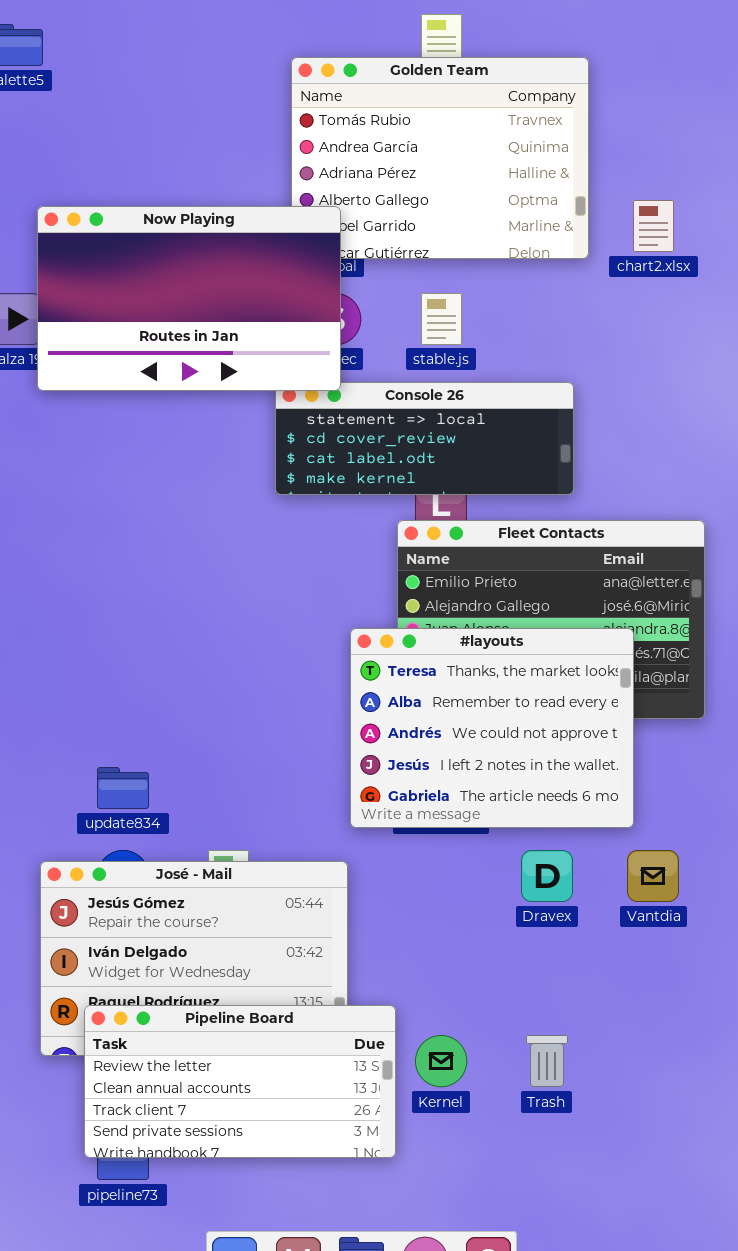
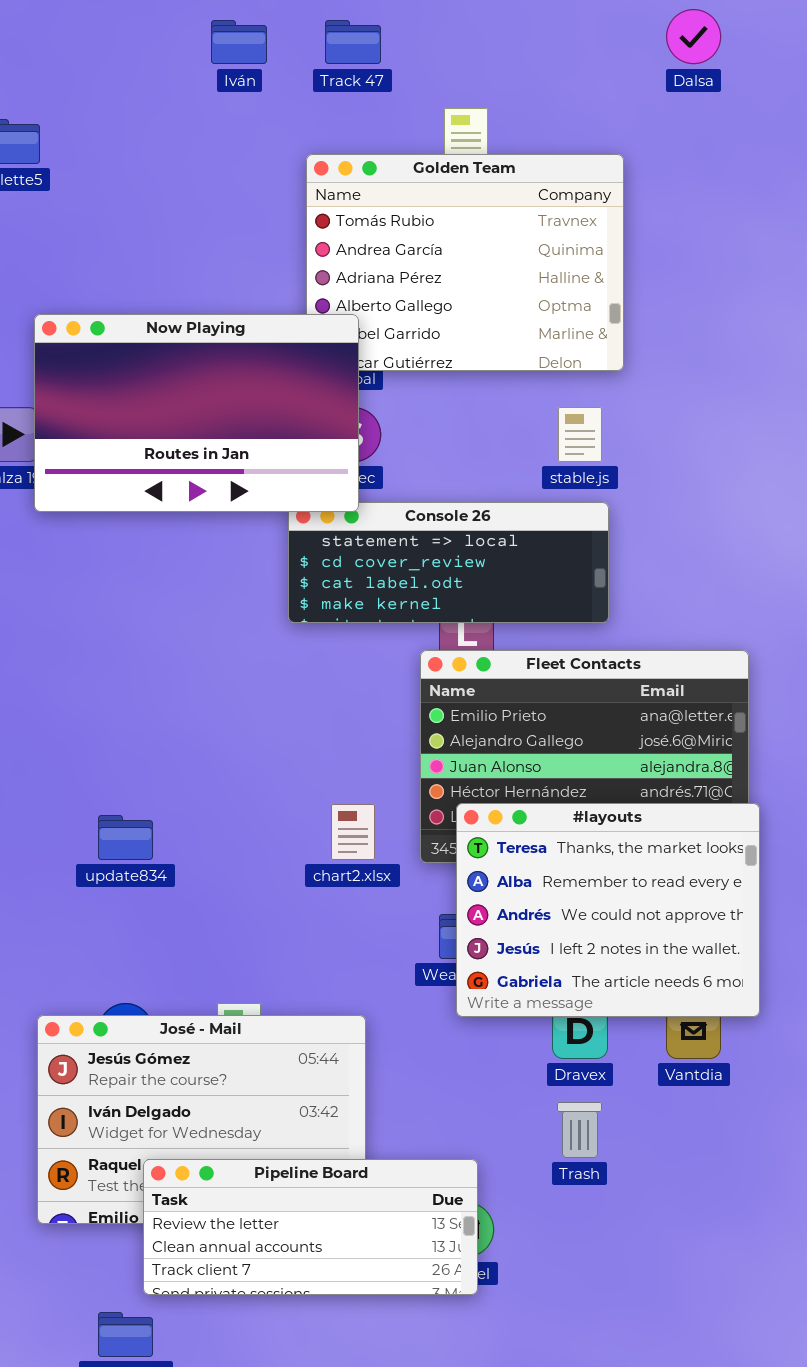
chart2.xlsx: [633,200,674,252] -> [331,804,375,860], moved
stable.js: [421,293,462,345] -> [558,407,602,462], moved
#layouts: [350,628,634,828] -> [456,803,760,1017], moved
update834: [97,767,149,809] -> [98,815,153,860], moved
Pipeline Board: [84,1005,396,1158] -> [143,1159,478,1295], moved, resized
Trash: [526,1035,568,1087] -> [557,1102,602,1158], moved

